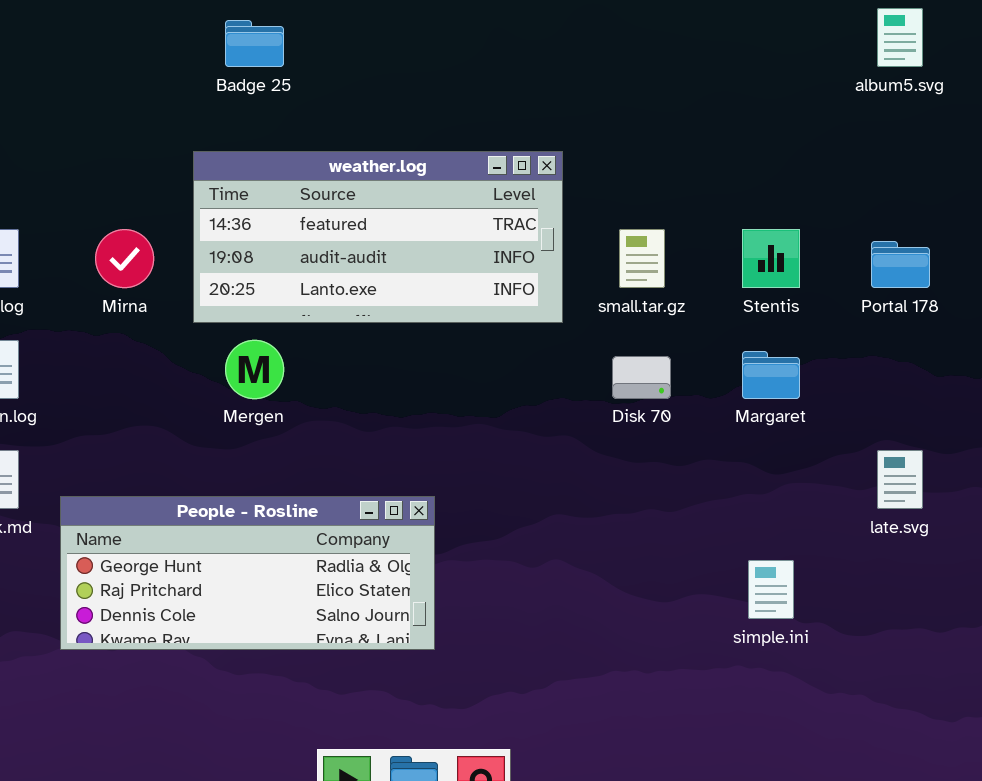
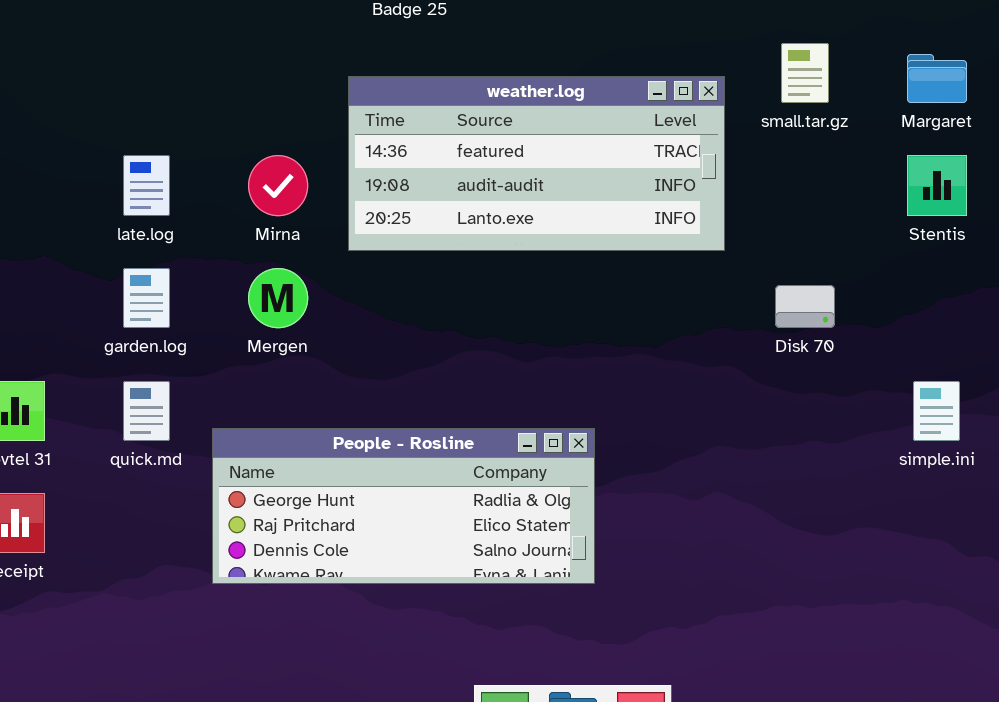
small.tar.gz: [619,229,665,288] -> [781,43,829,103], moved
Mergen: [225,340,284,399] -> [248,268,308,328], moved
Margaret: [742,351,800,399] -> [907,54,967,103], moved
simple.ini: [748,560,794,619] -> [913,381,960,441], moved

